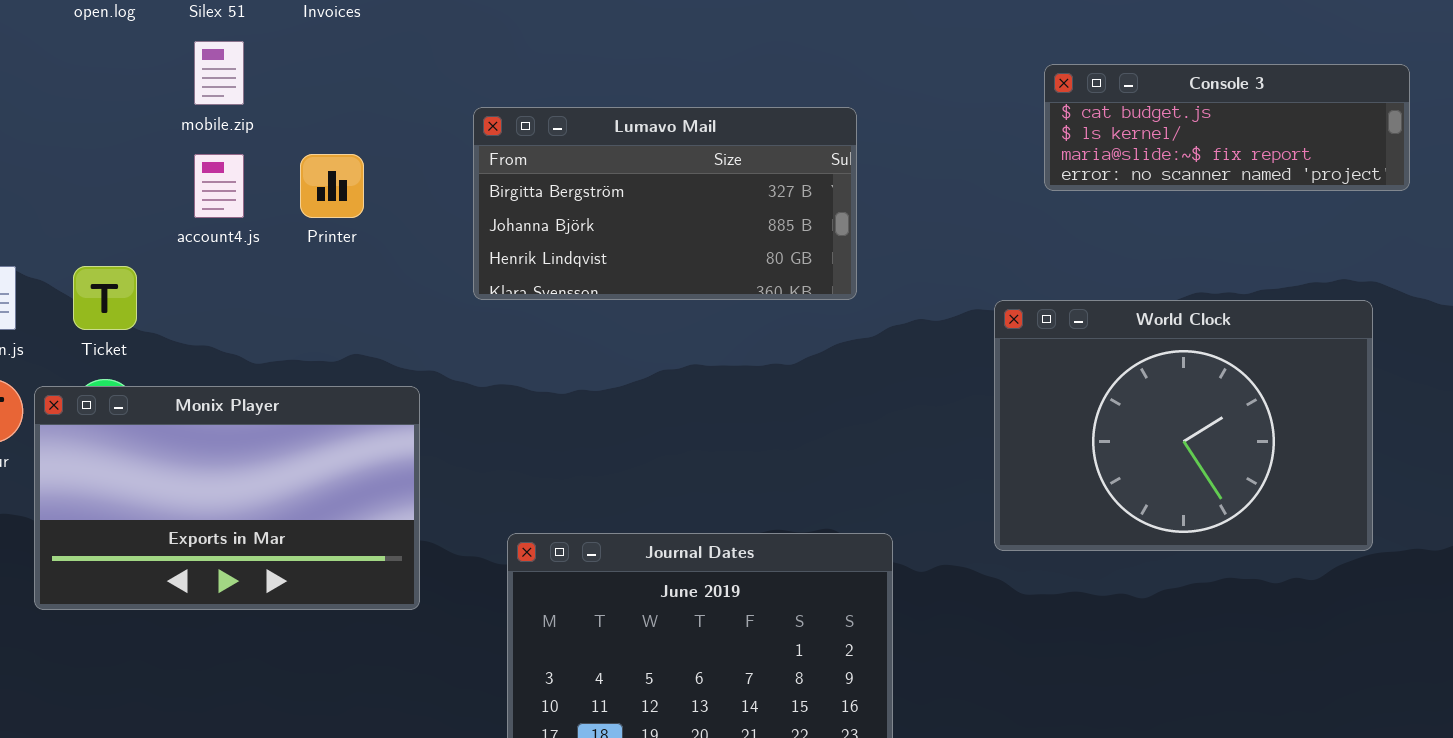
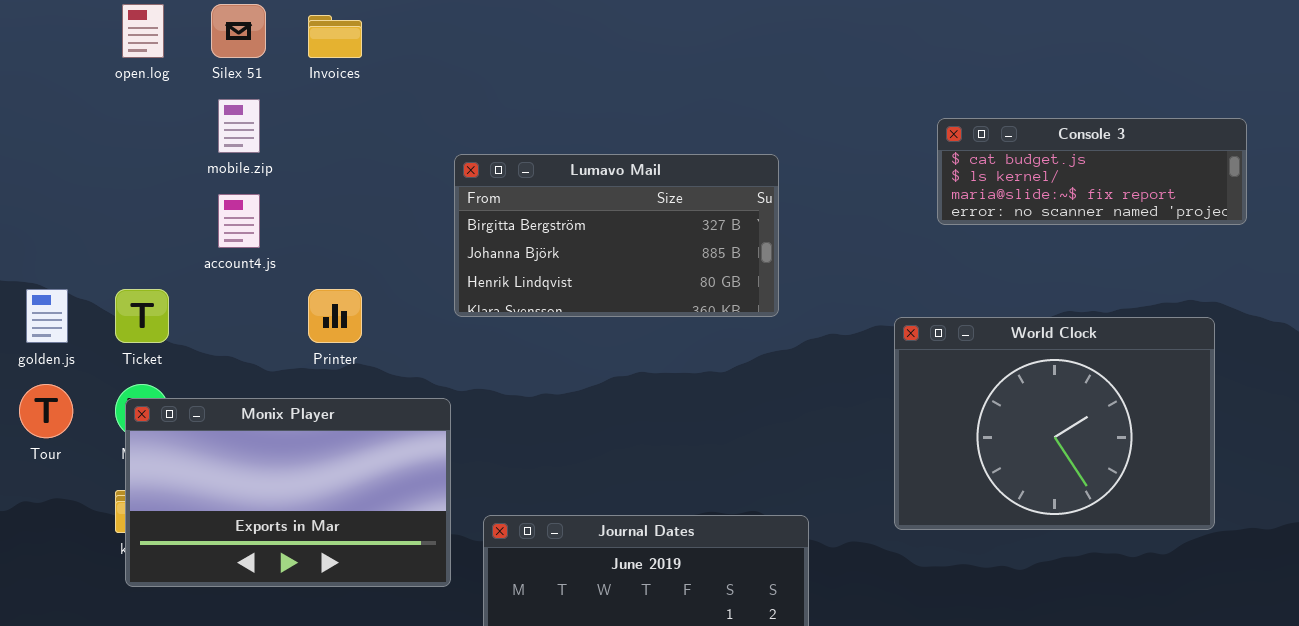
Printer: [300,154,364,218] -> [308,289,362,343], moved
Monix Player: [34,386,420,610] -> [125,398,451,587], moved

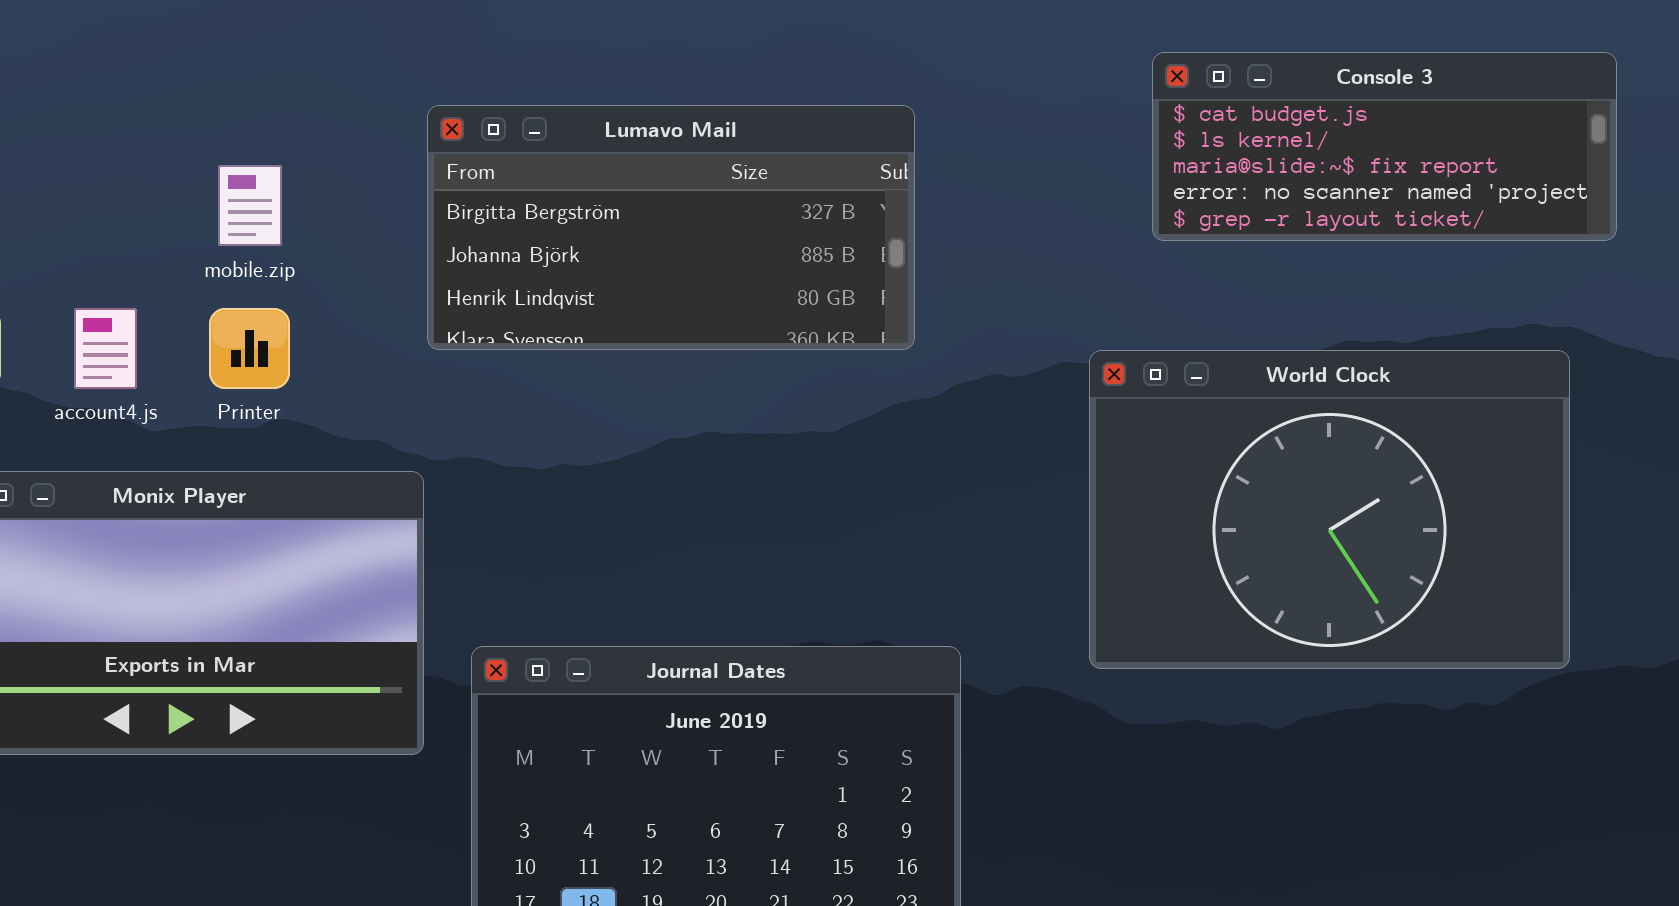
mobile.zip: [218,99,260,153] -> [218,165,282,246], moved
Console 3: [937,118,1247,225] -> [1152,52,1617,241], resized
account4.js: [218,194,260,248] -> [74,308,137,389], moved

